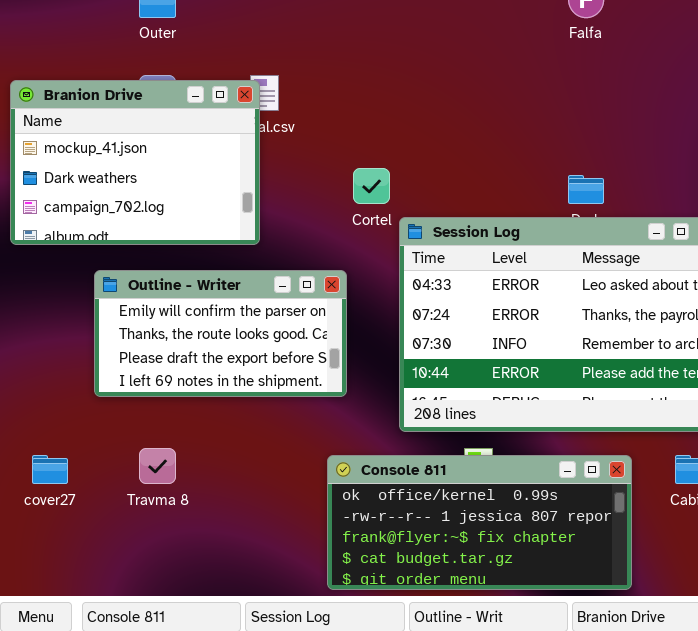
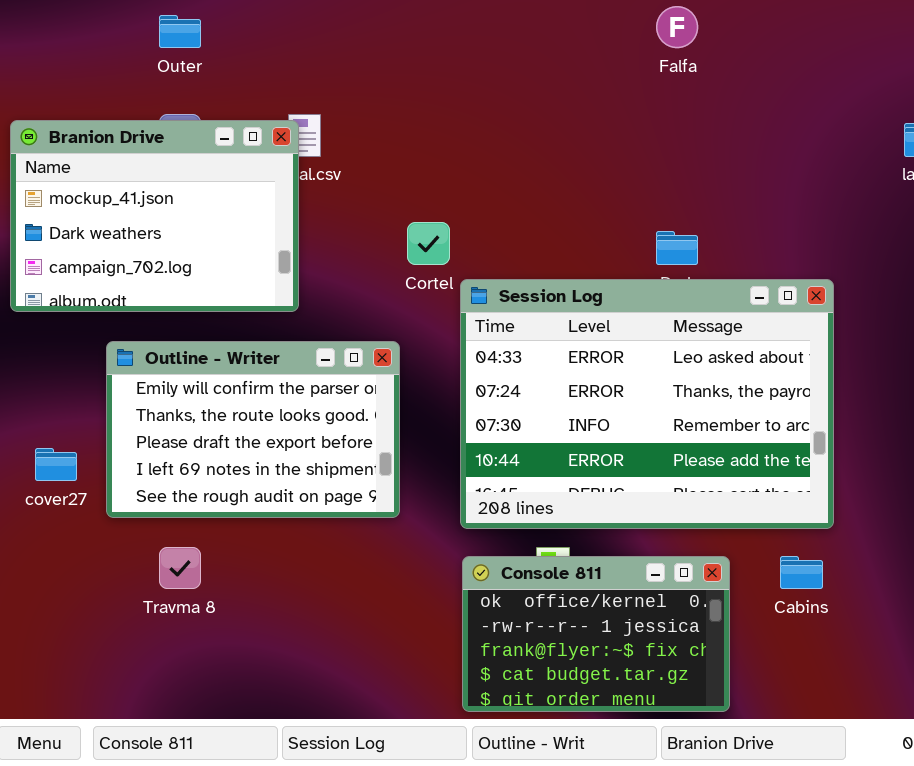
Outline - Writer: [94,270,347,397] -> [106,341,400,518], resized
cover27: [32,455,68,484] -> [35,448,77,481], moved
Console 811: [327,455,632,590] -> [462,556,730,712], resized

